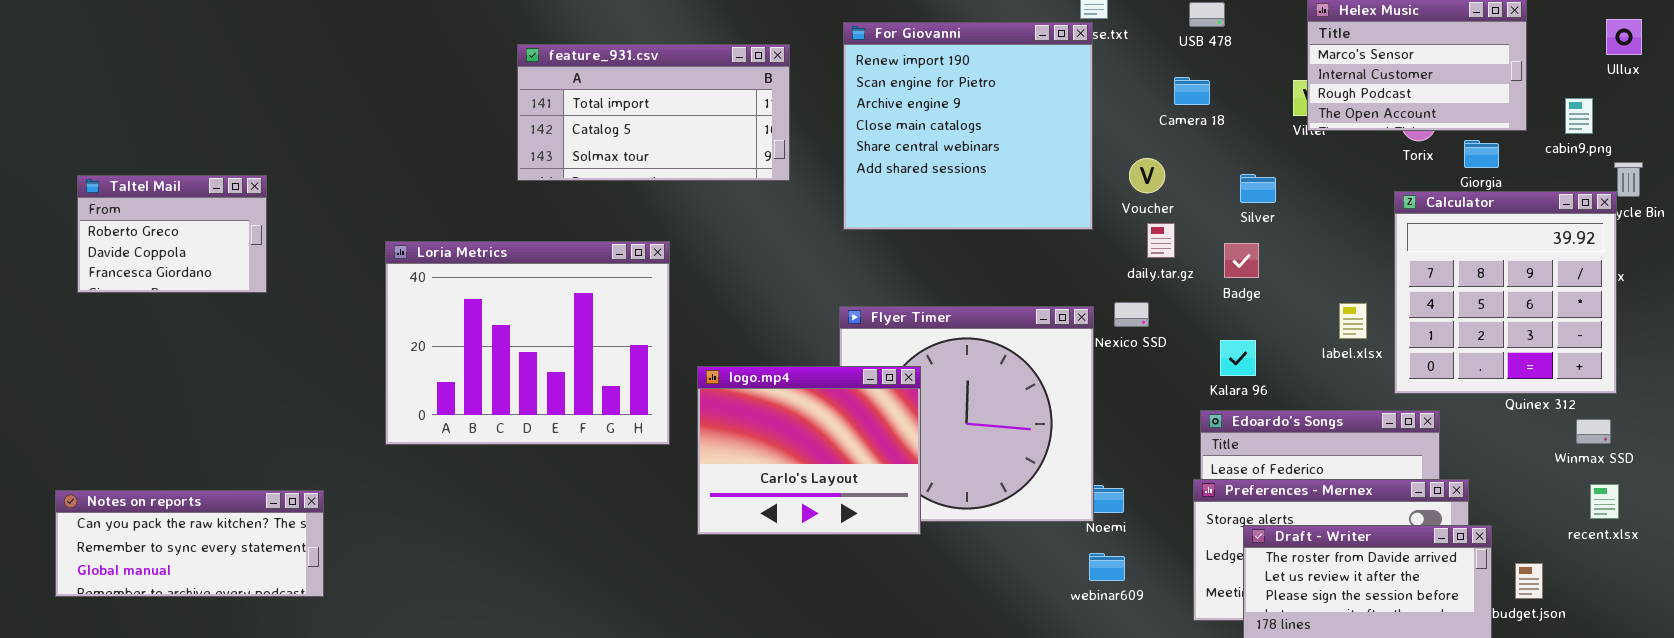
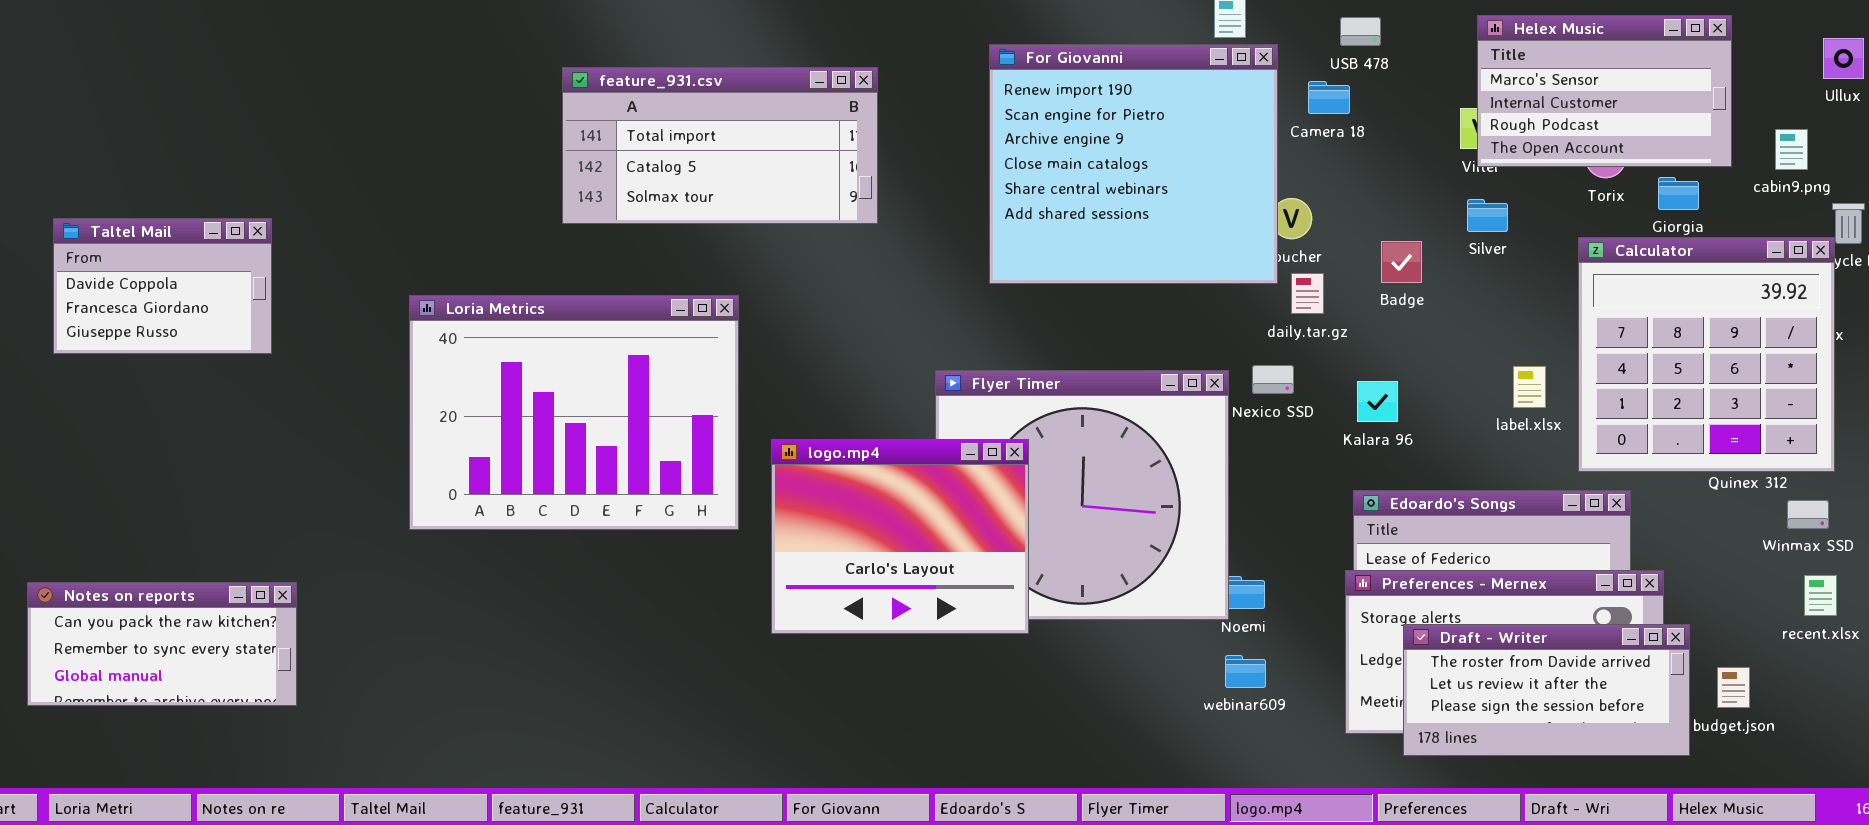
For Giovanni: [843,22,1093,230] -> [989,44,1278,284], moved
Camera 18: [1174,77,1210,105] -> [1308,81,1350,114], moved
Silver: [1240,174,1276,203] -> [1467,199,1508,232], moved
Taltel Mail: [77,175,267,293] -> [53,218,272,354], scrolled down 1 row
Badge: [1224,243,1259,278] -> [1381,241,1422,283], moved
Kalara 96: [1220,340,1256,376] -> [1357,381,1398,422], moved
Notes on reports: [55,490,324,597] -> [27,582,297,706], resized

